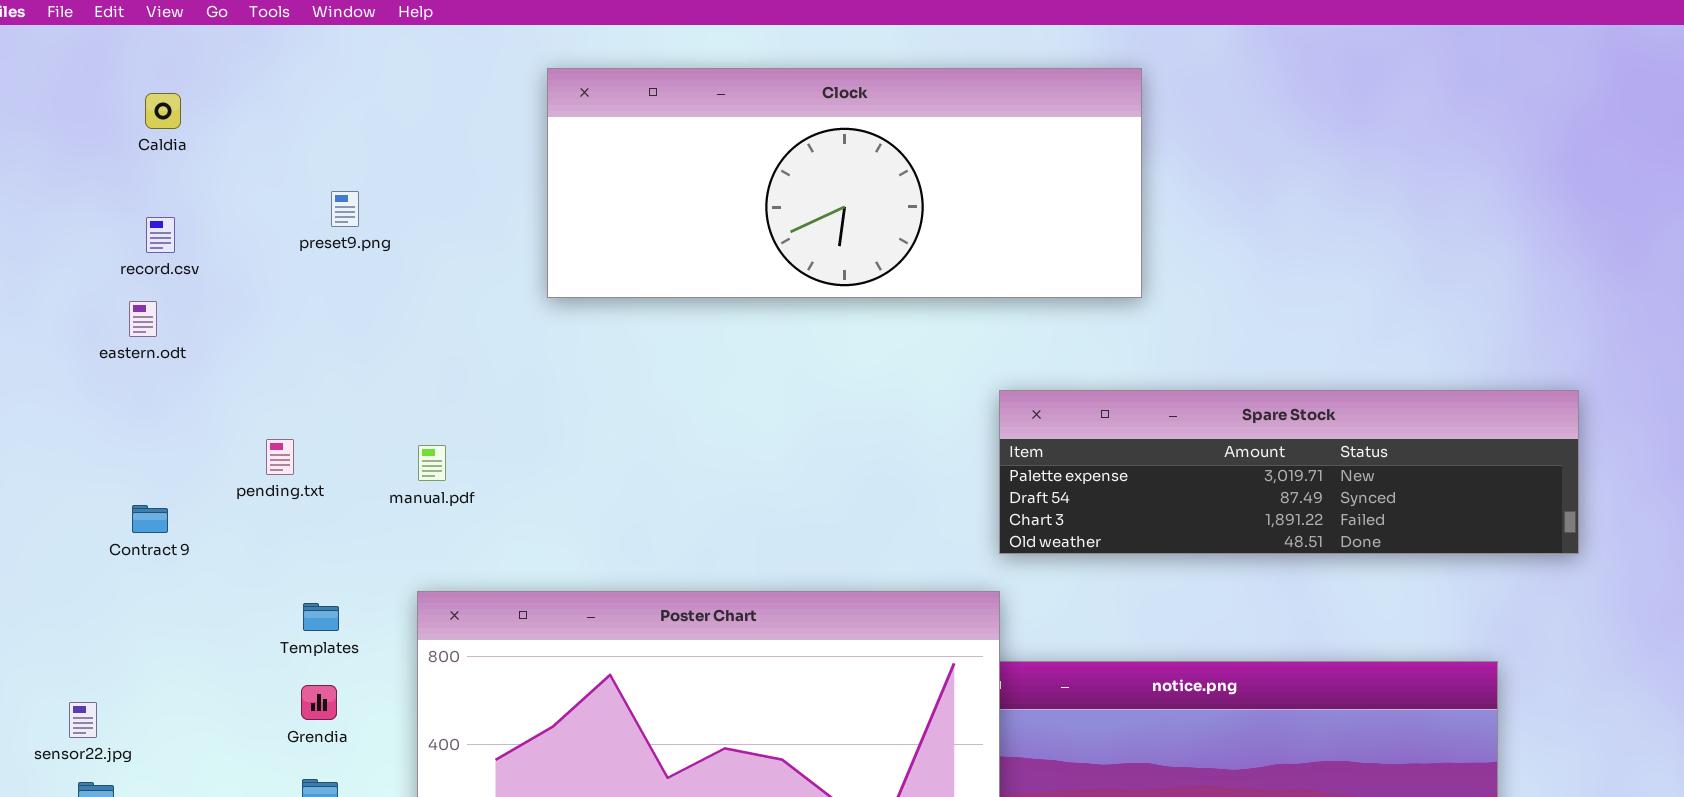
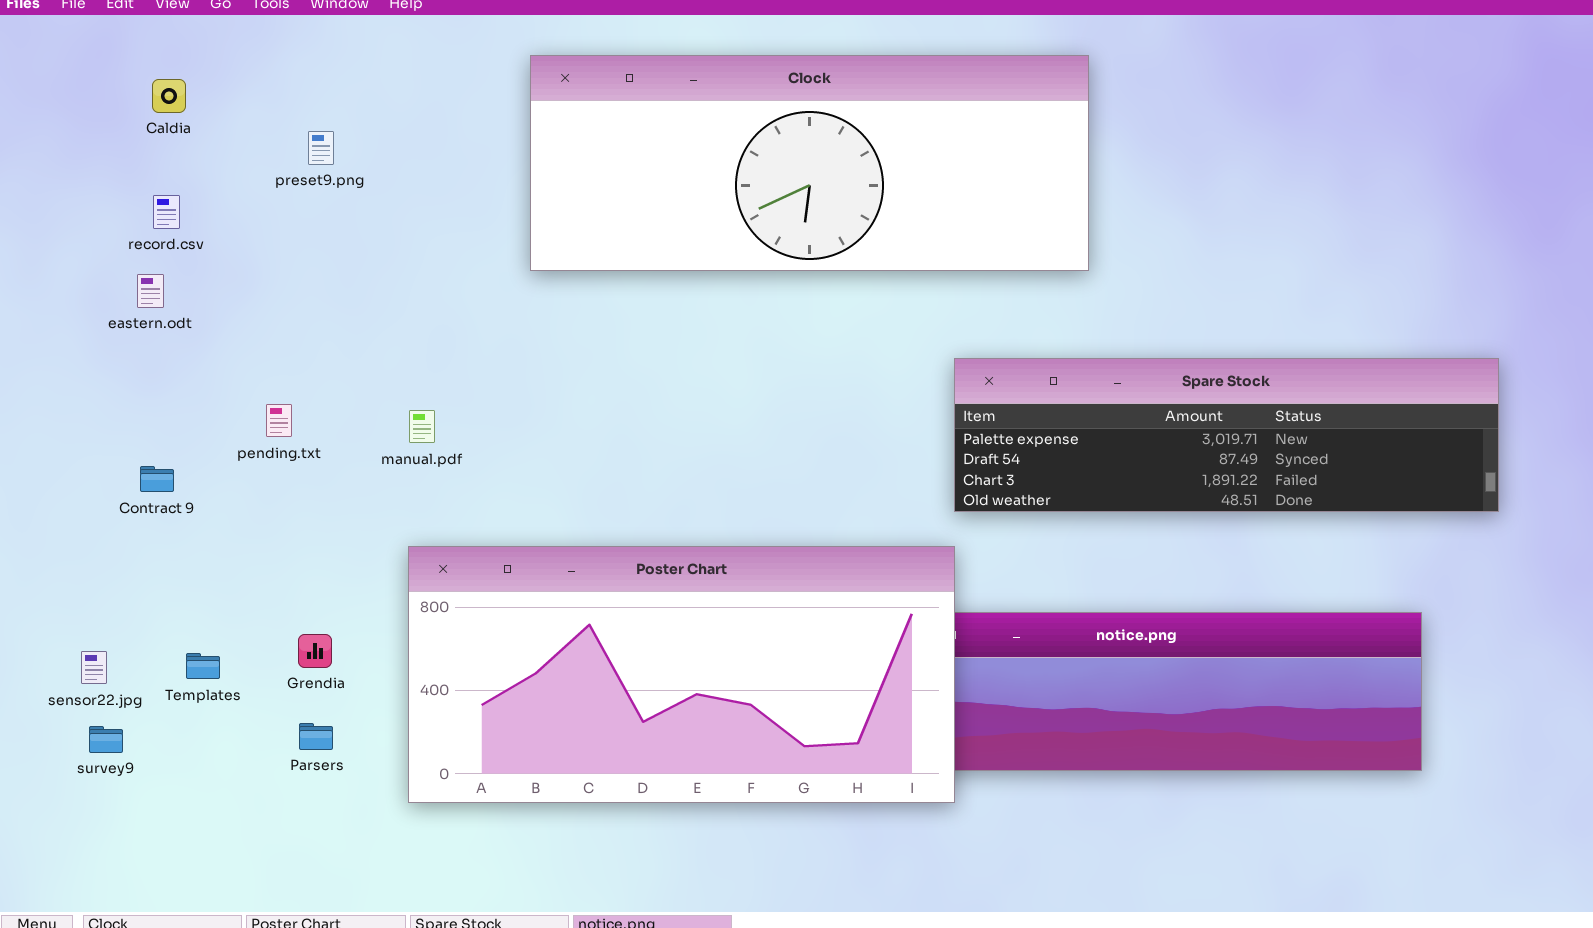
preset9.png: [331,191,359,227] -> [308,131,334,165], moved
Templates: [303,603,339,631] -> [186,653,220,679], moved

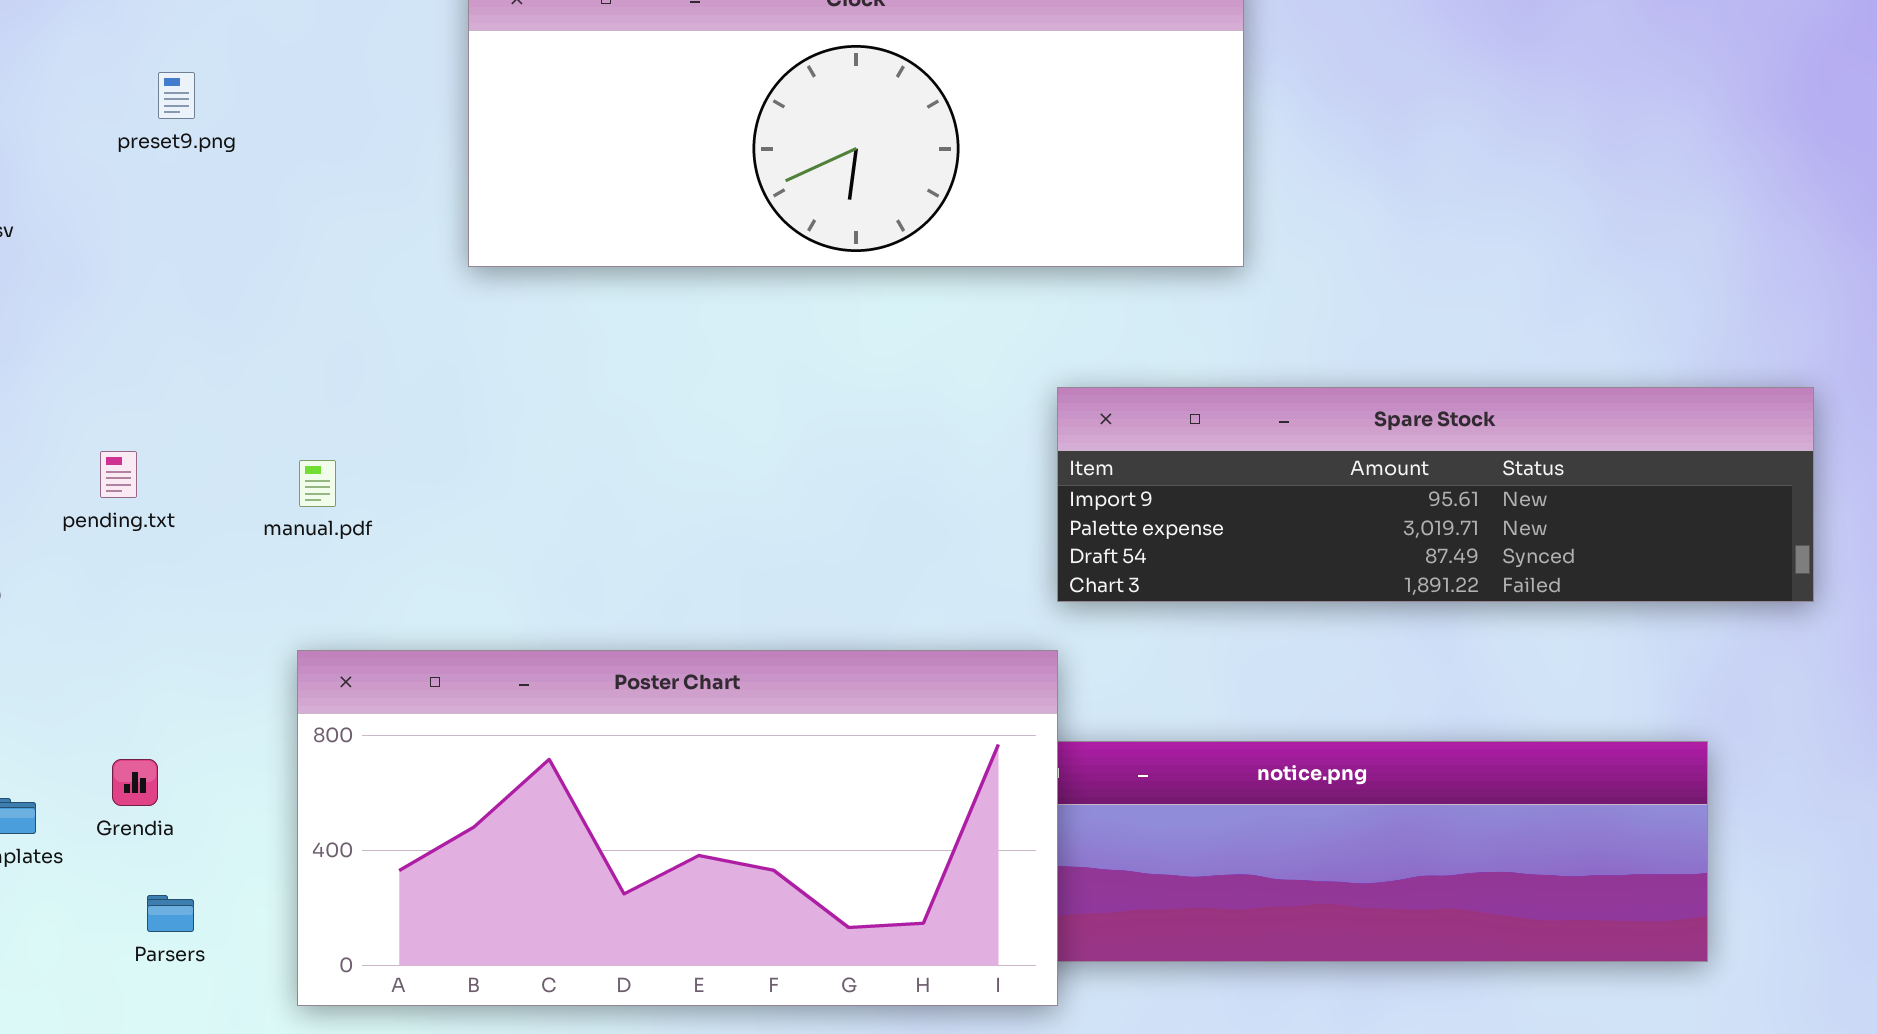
Spare Stock: [954,358,1499,512] -> [1057,387,1814,602], scrolled up 1 row
Grendia: [298,634,332,668] -> [112,759,158,806], moved

